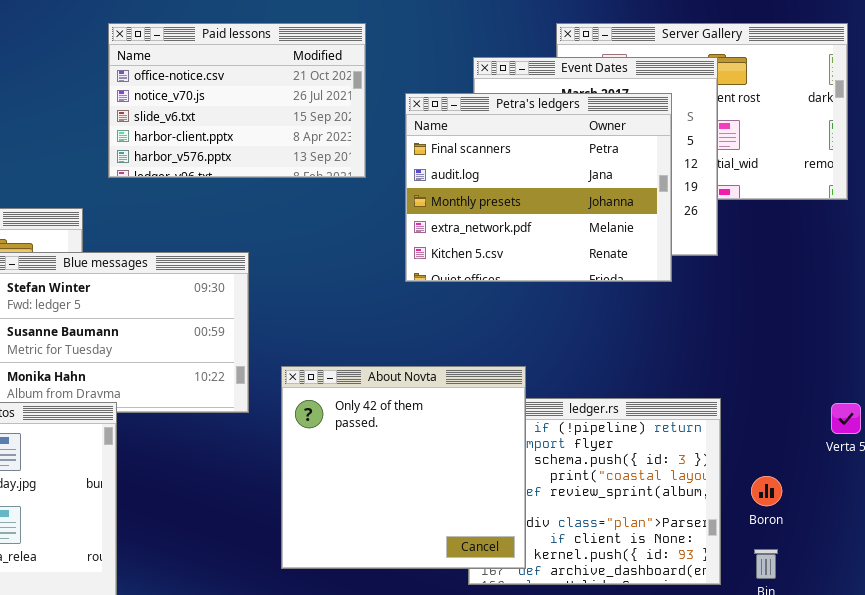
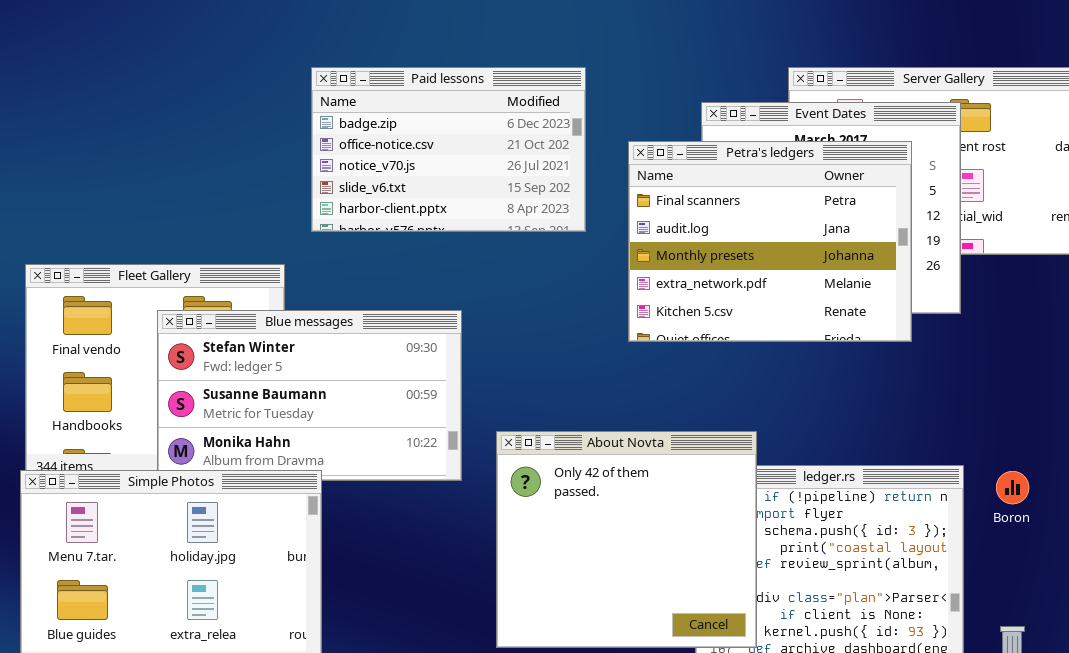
Paid lessons: [108,23,366,178] -> [311,67,586,232], scrolled up 1 row
Boron: [751,476,782,506] -> [996,471,1029,504], moved

